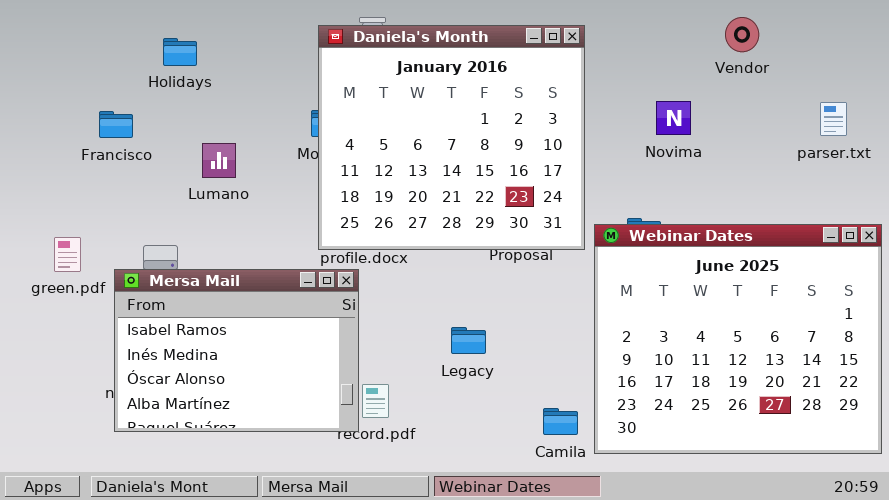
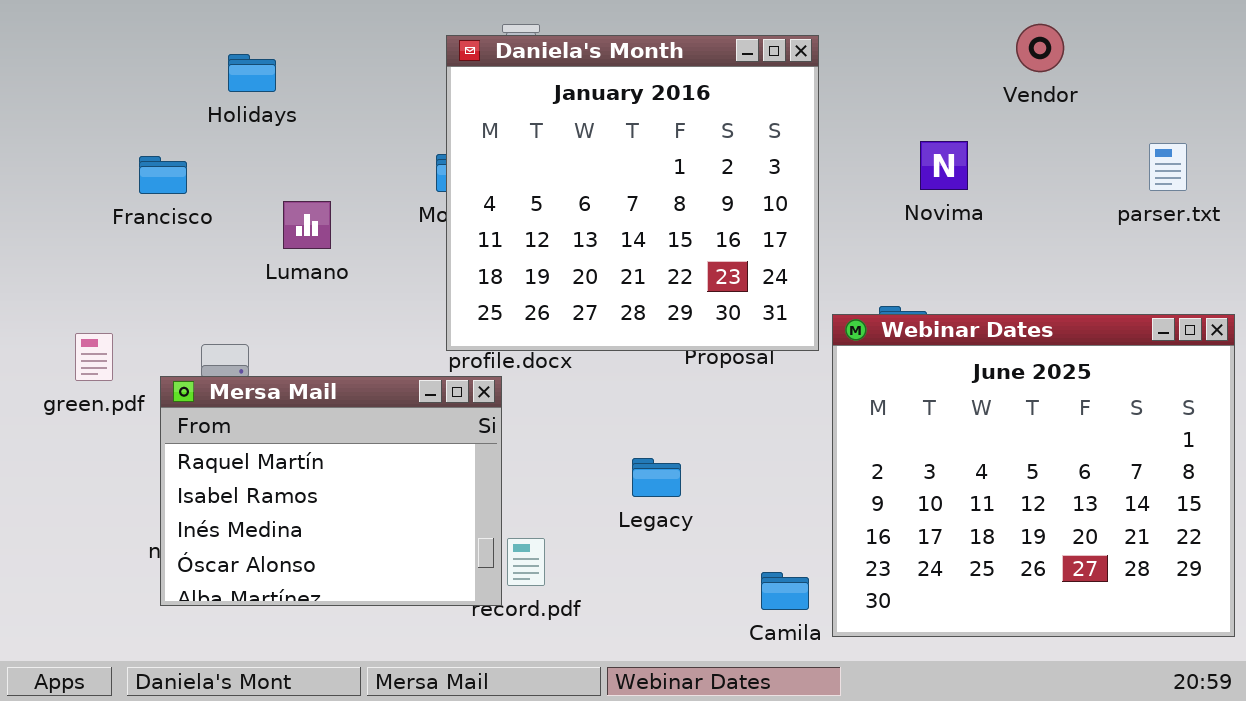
Mersa Mail: [114,269,359,432] -> [160,376,502,606], scrolled up 1 row

